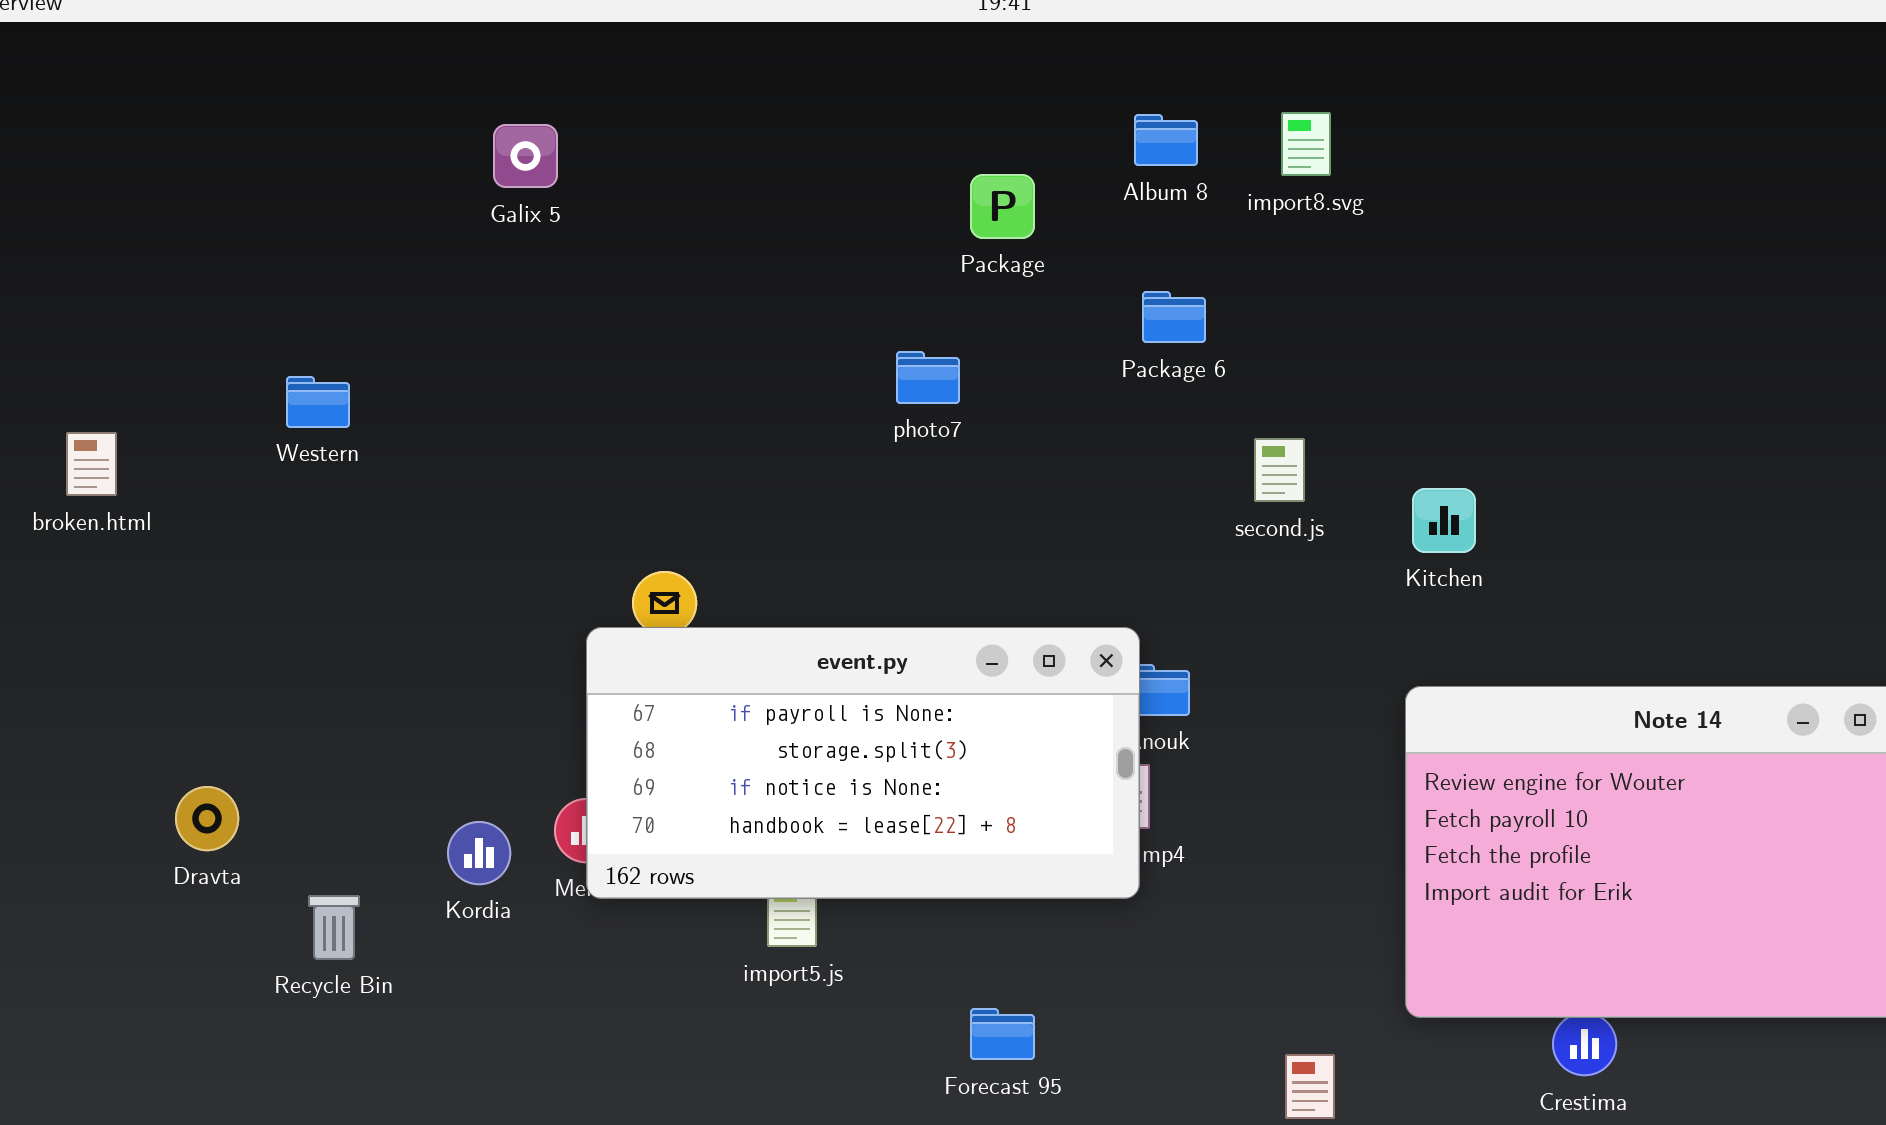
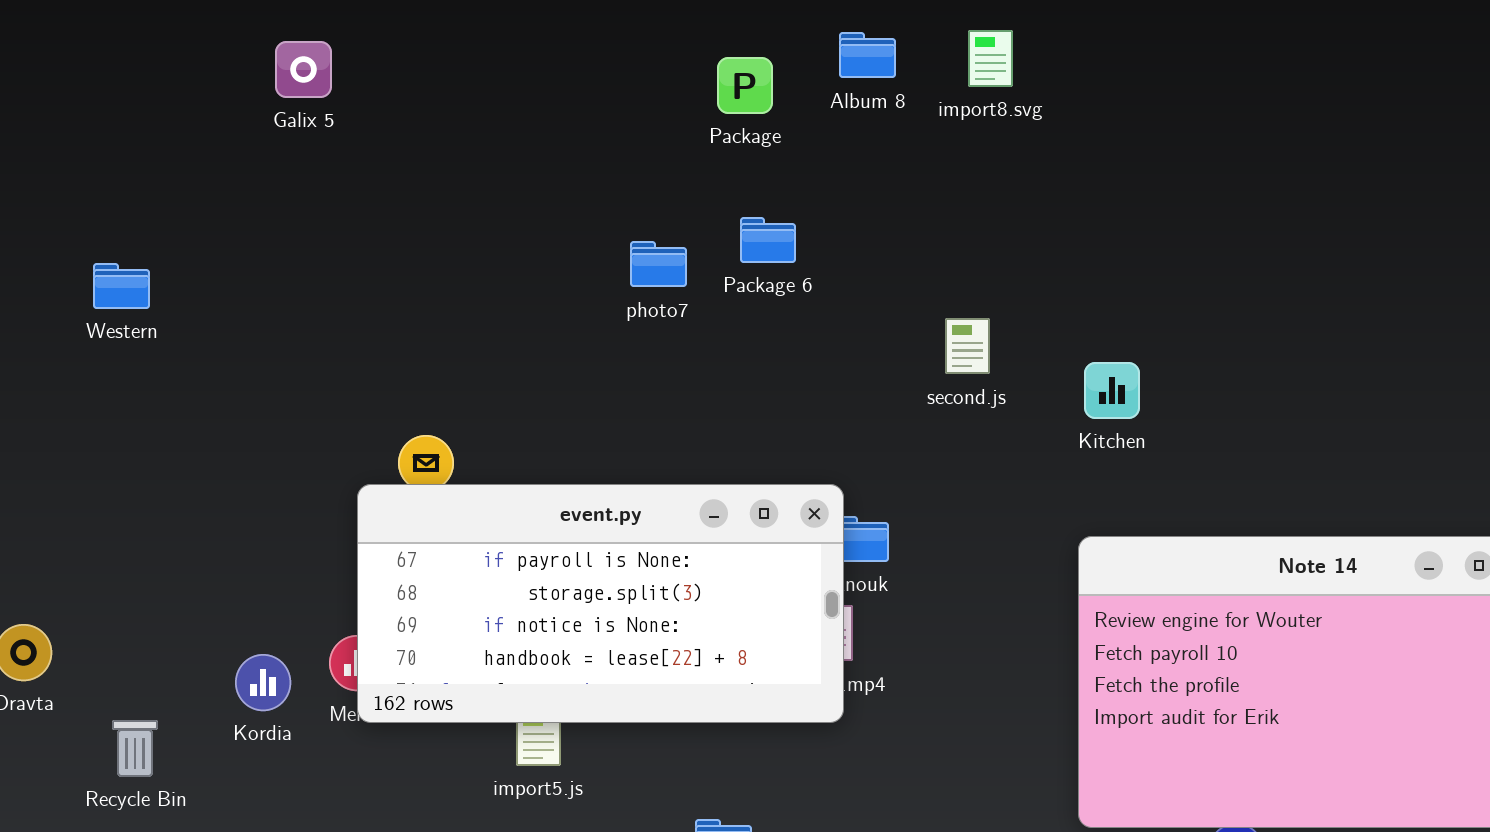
Package: [970,174,1035,239] -> [717,57,773,114], moved
Package 6: [1142,291,1206,343] -> [740,217,796,263], moved

